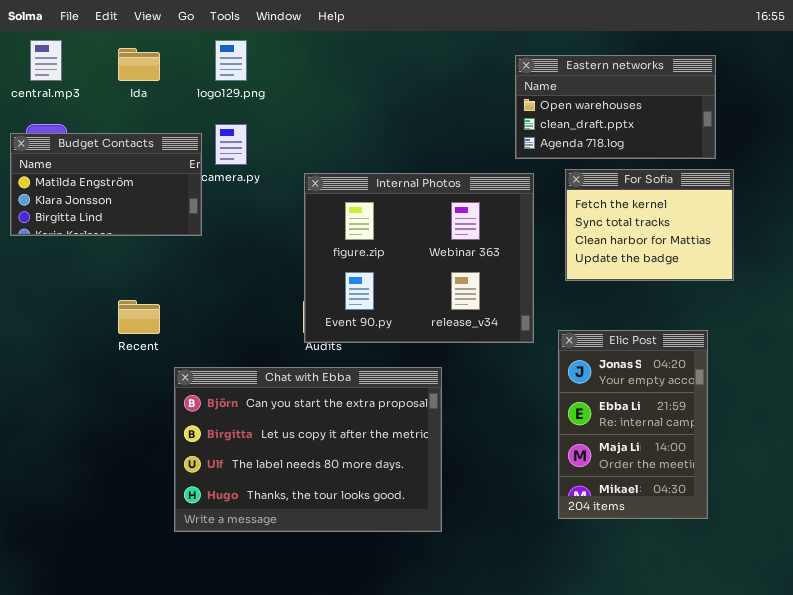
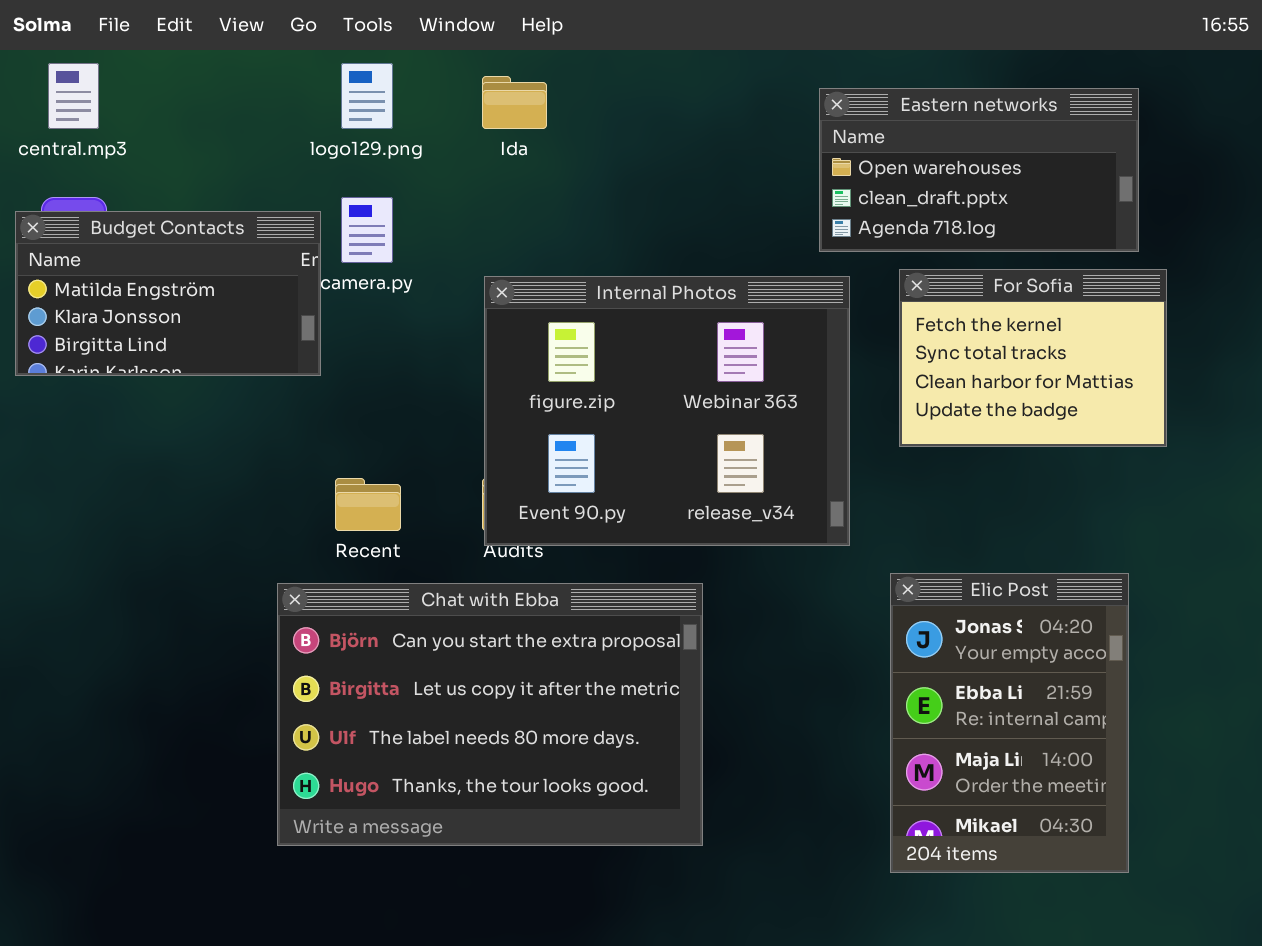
Ida: [118,48,160,81] -> [482,76,547,129], moved
Recent: [118,300,160,334] -> [335,478,401,531], moved
Elic Post: [558,330,708,519] -> [890,573,1129,873], moved

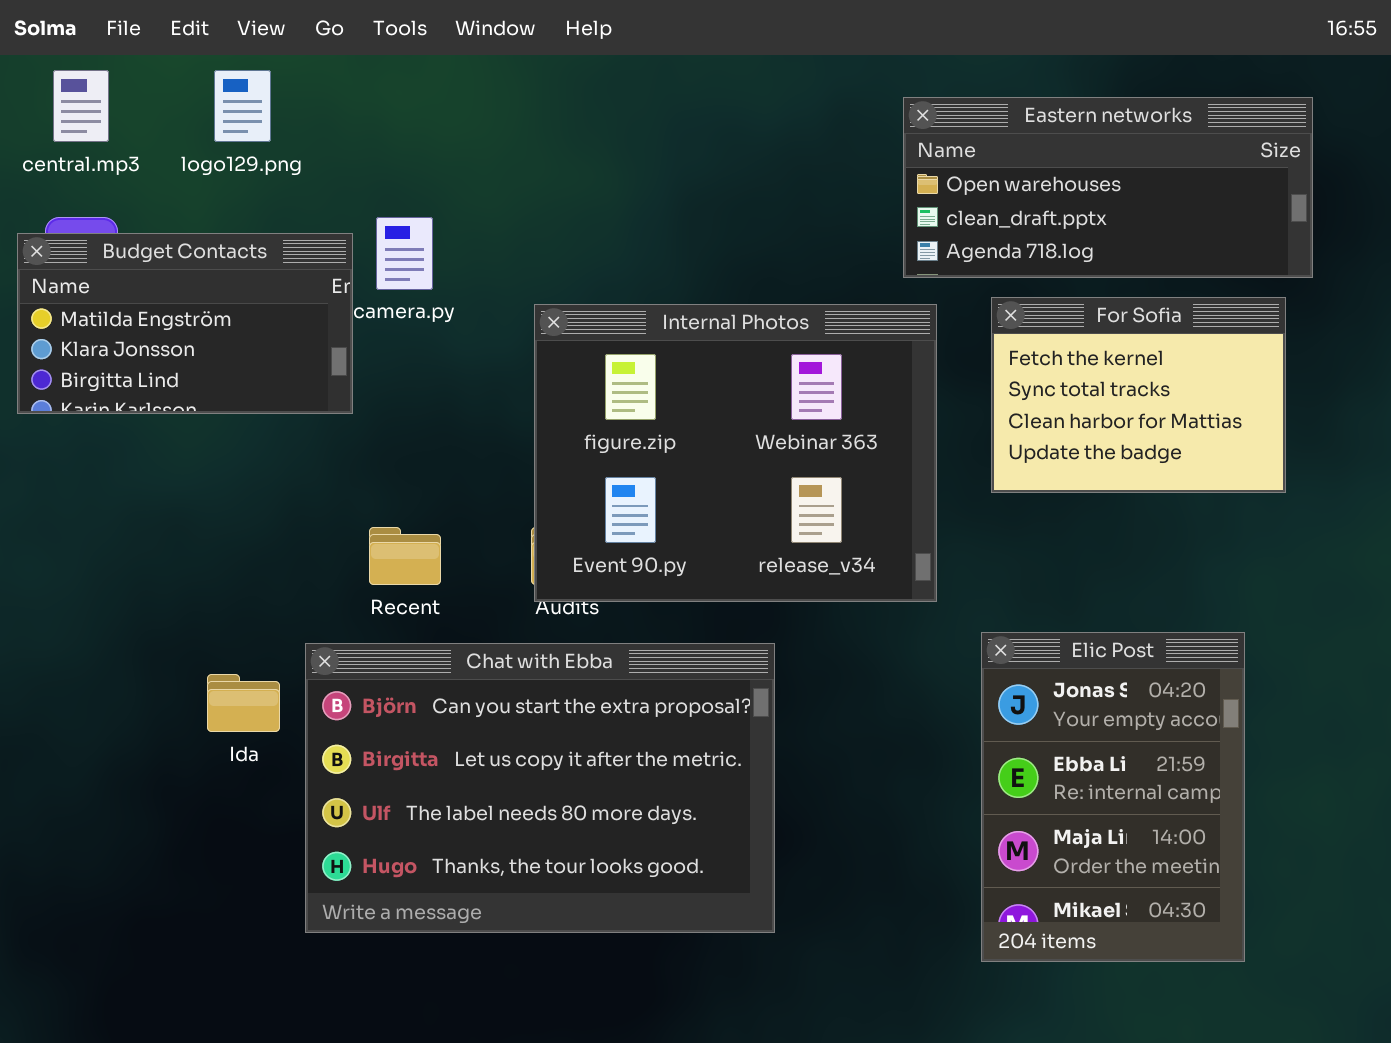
logo129.png: [341,63,393,129] -> [214,70,271,142], moved
Ida: [482,76,547,129] -> [207,674,280,732], moved
Eastern networks: [819,88,1139,252] -> [903,97,1313,278], resized

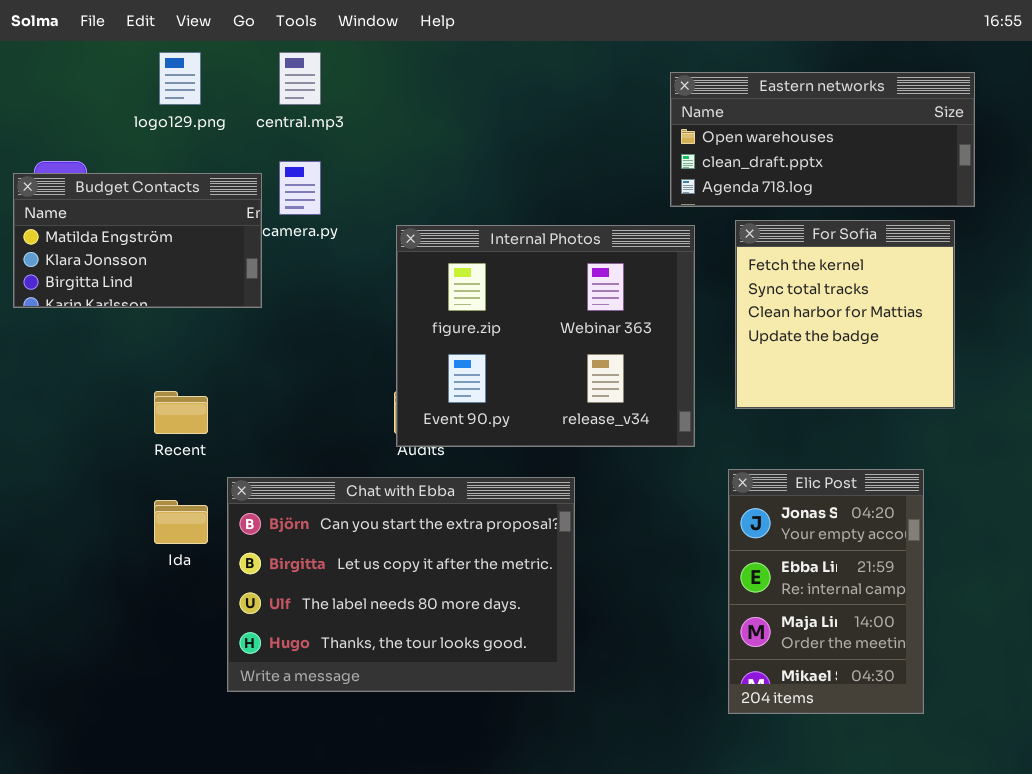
central.mp3: [53,70,109,142] -> [279,52,321,105], moved
For Sofia: [991,297,1286,493] -> [735,220,955,409], resized
Recent: [369,527,441,585] -> [154,391,208,434], moved

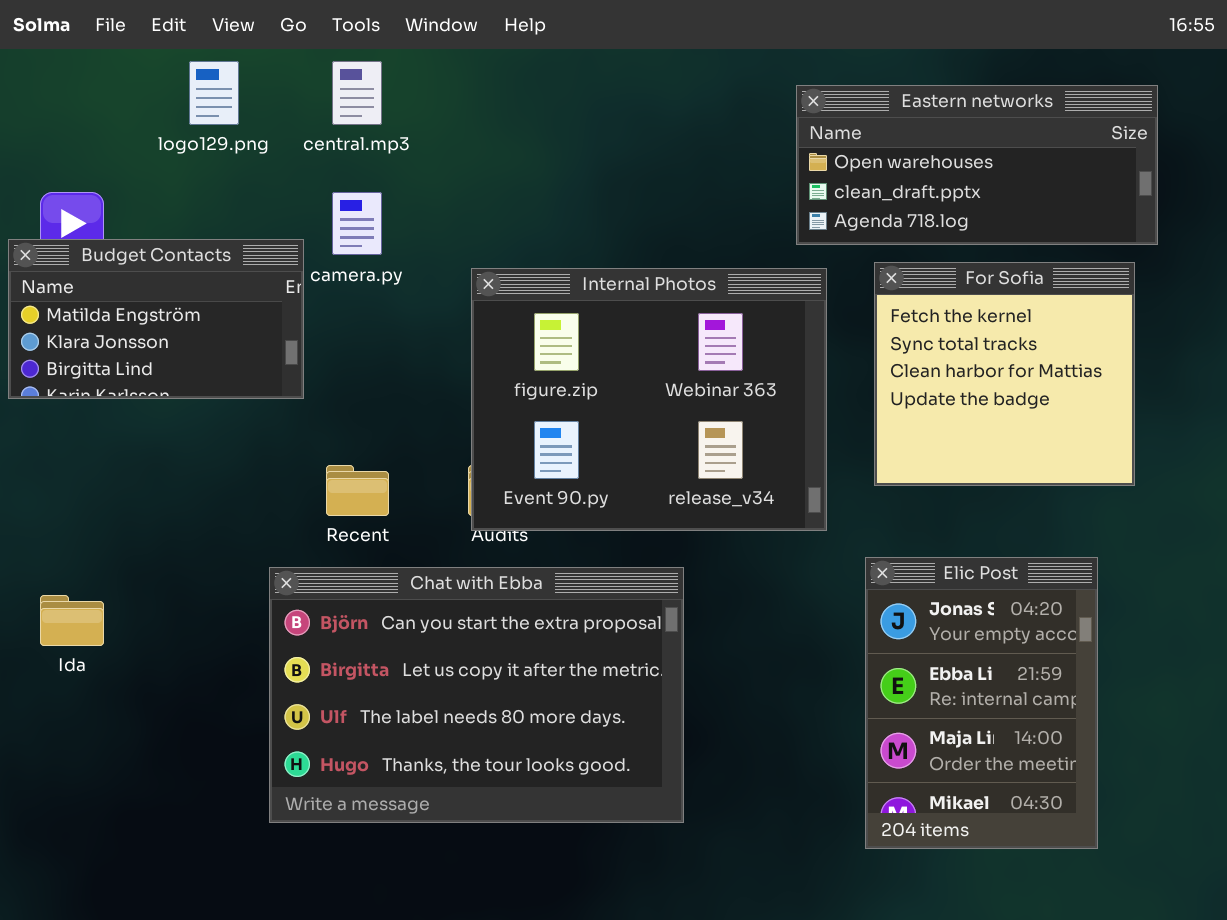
Budget Contacts: [13,173,262,308] -> [8,239,304,399], moved
Recent: [154,391,208,434] -> [326,465,389,516], moved
Ida: [154,500,208,544] -> [40,595,104,646], moved

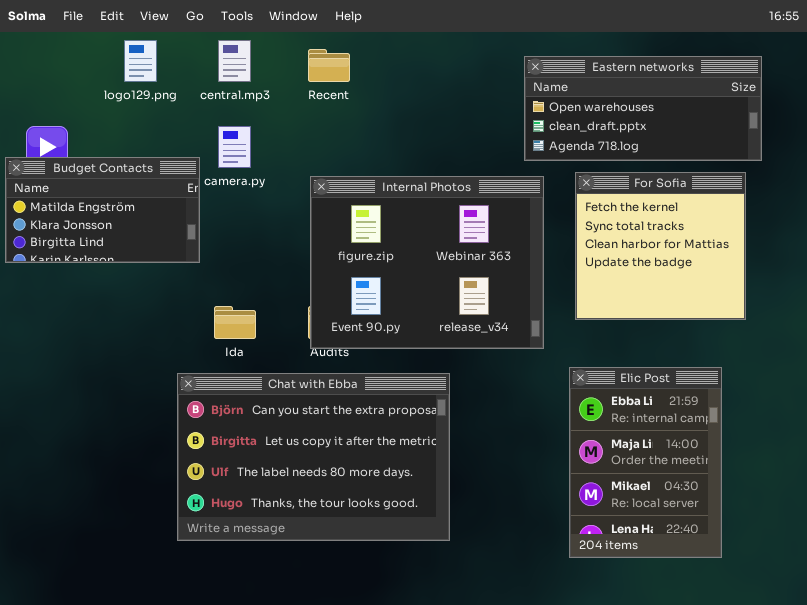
Recent: [326,465,389,516] -> [308,49,350,82], moved
Elic Post: [865,557,1098,849] -> [569,367,722,558], scrolled down 1 row
Ida: [40,595,104,646] -> [214,306,256,339], moved

